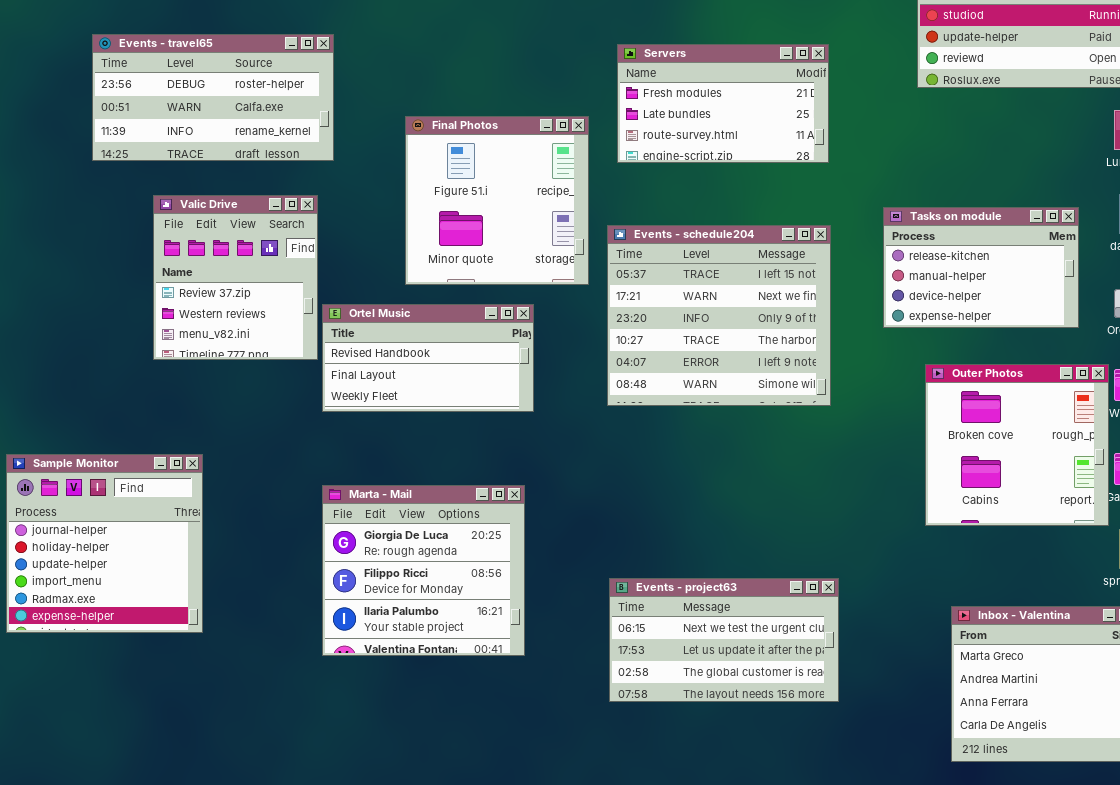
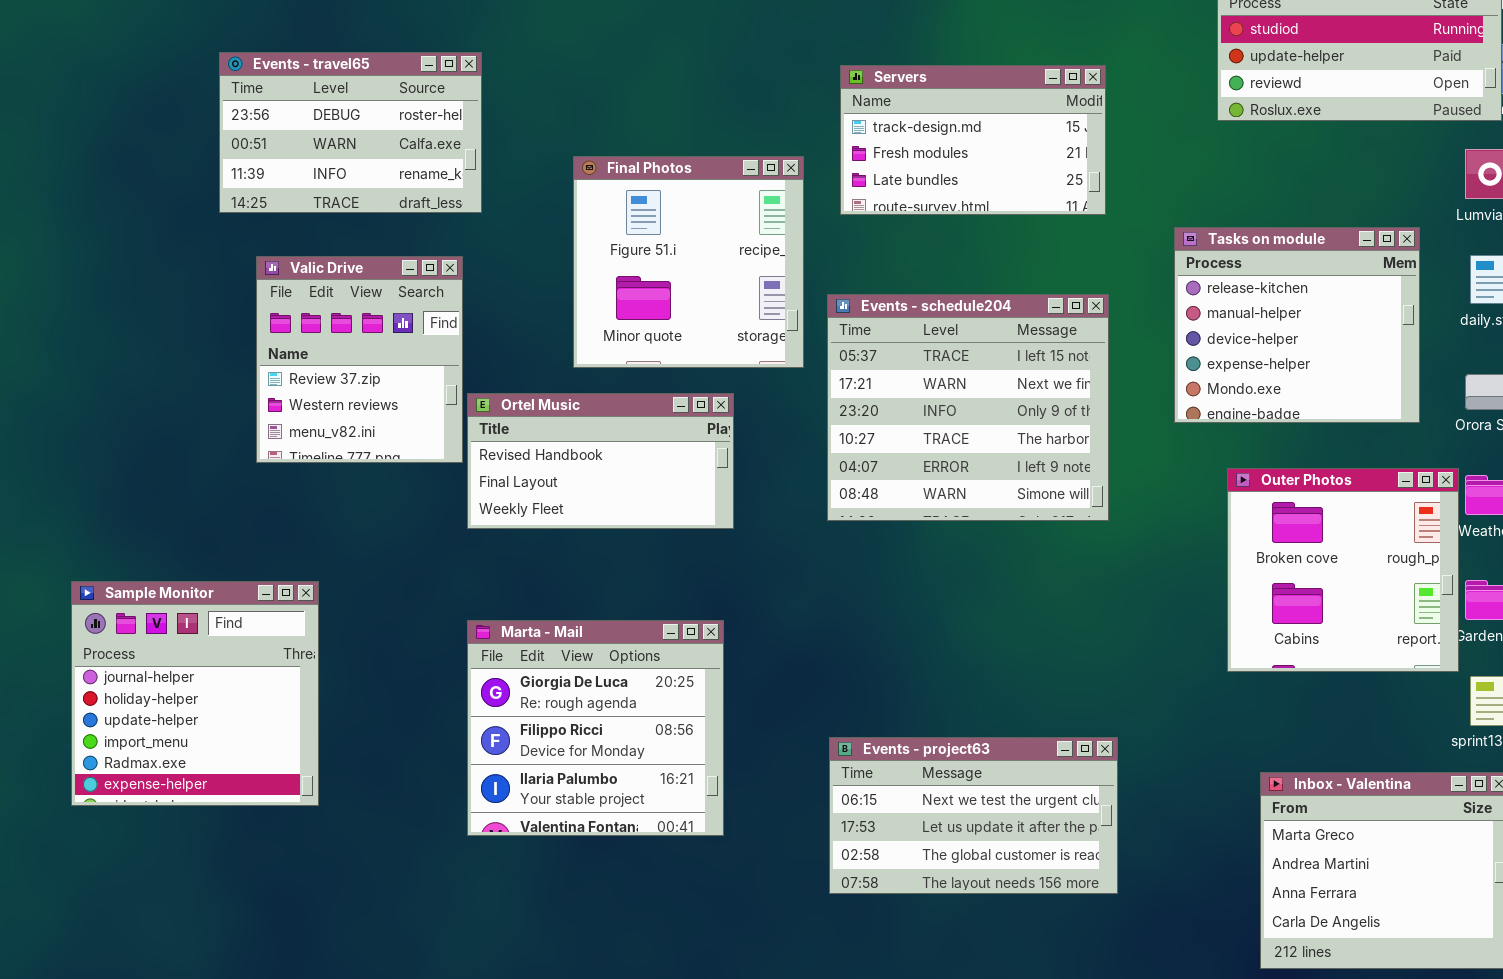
Events - travel65: [92,34,334,161] -> [219,52,482,213], resized
Servers: [617,44,829,163] -> [840,65,1106,215], scrolled up 1 row
Tasks on module: [883,207,1079,328] -> [1174,227,1420,423], resized

